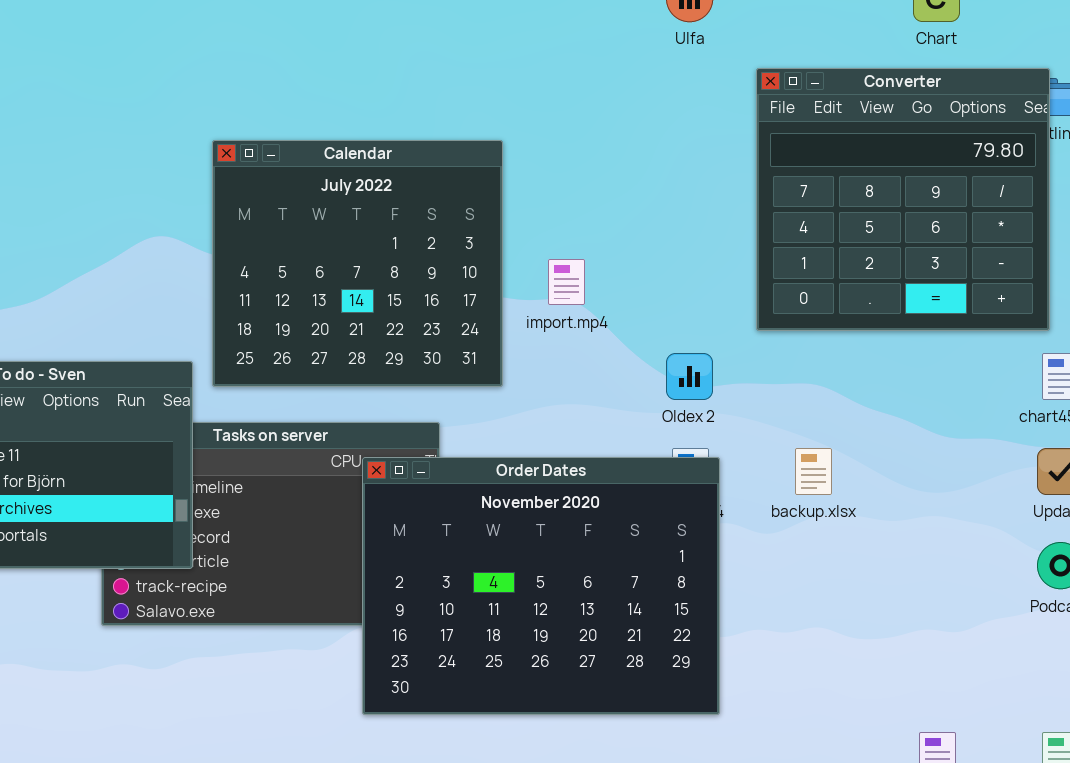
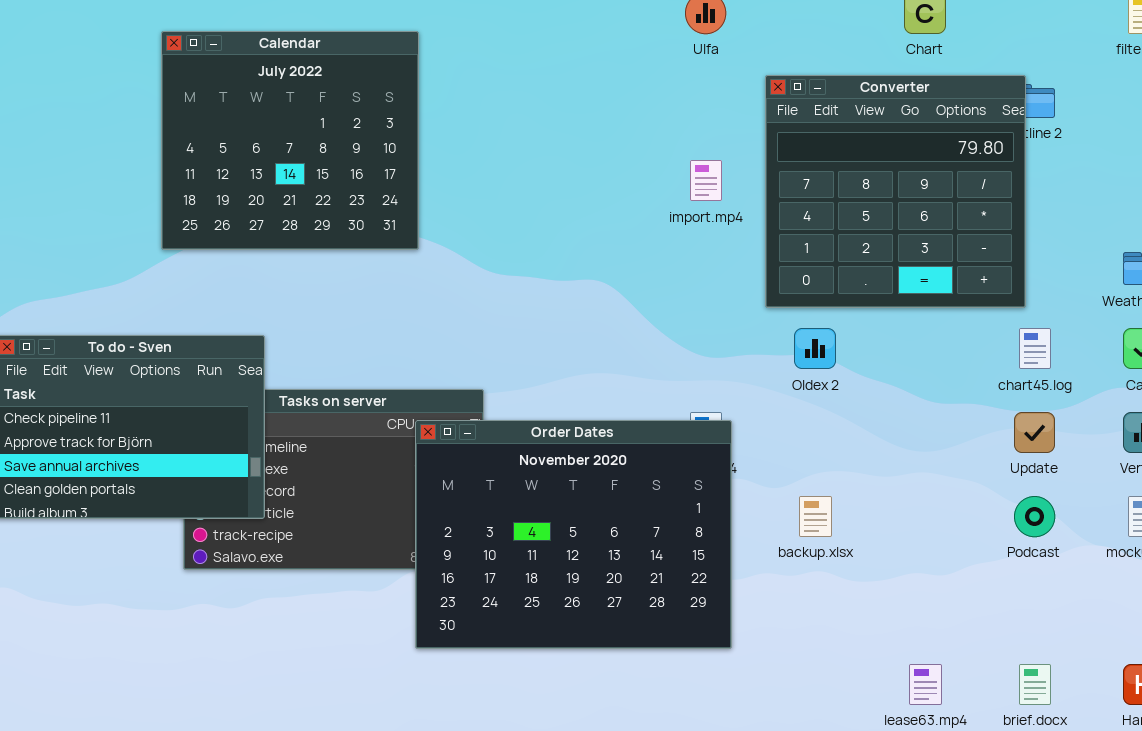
Calendar: [212,140,503,387] -> [161,31,419,250], moved
import.mp4: [548,259,585,305] -> [690,160,722,201], moved
Oldex 2: [666,353,713,400] -> [794,328,836,369], moved
backup.xlsx: [795,448,832,495] -> [799,496,832,537], moved

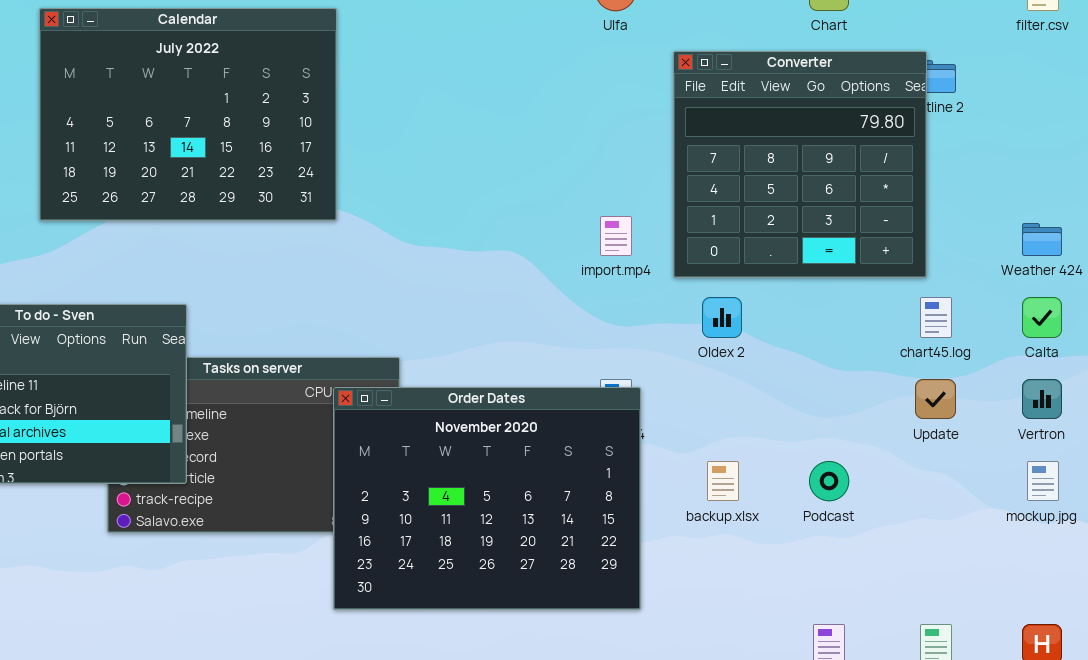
Calendar: [161,31,419,250] -> [39,8,337,221], resized
import.mp4: [690,160,722,201] -> [600,216,632,256], moved
Podcast: [1014,496,1055,537] -> [809,461,849,501], moved

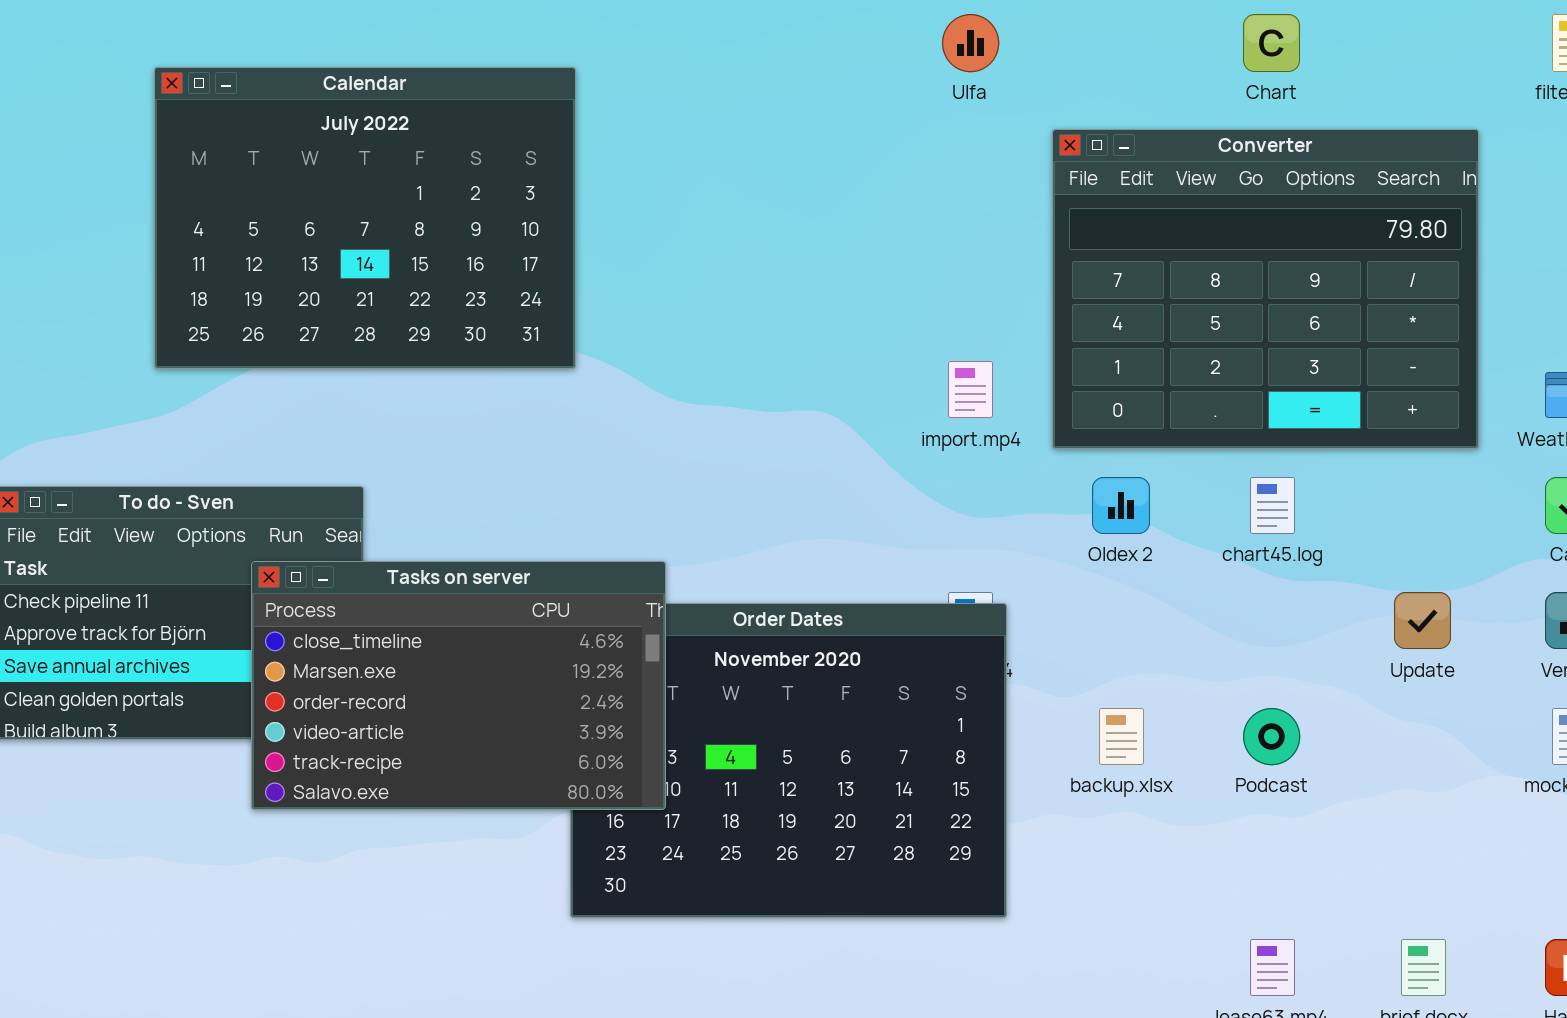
Converter: [673,51,927,278] -> [1052,129,1479,449], resized
chart45.log: [920,297,952,338] -> [1250,477,1295,534], moved
Tasks on server: [107,357,400,533] -> [251,561,666,810], raised

